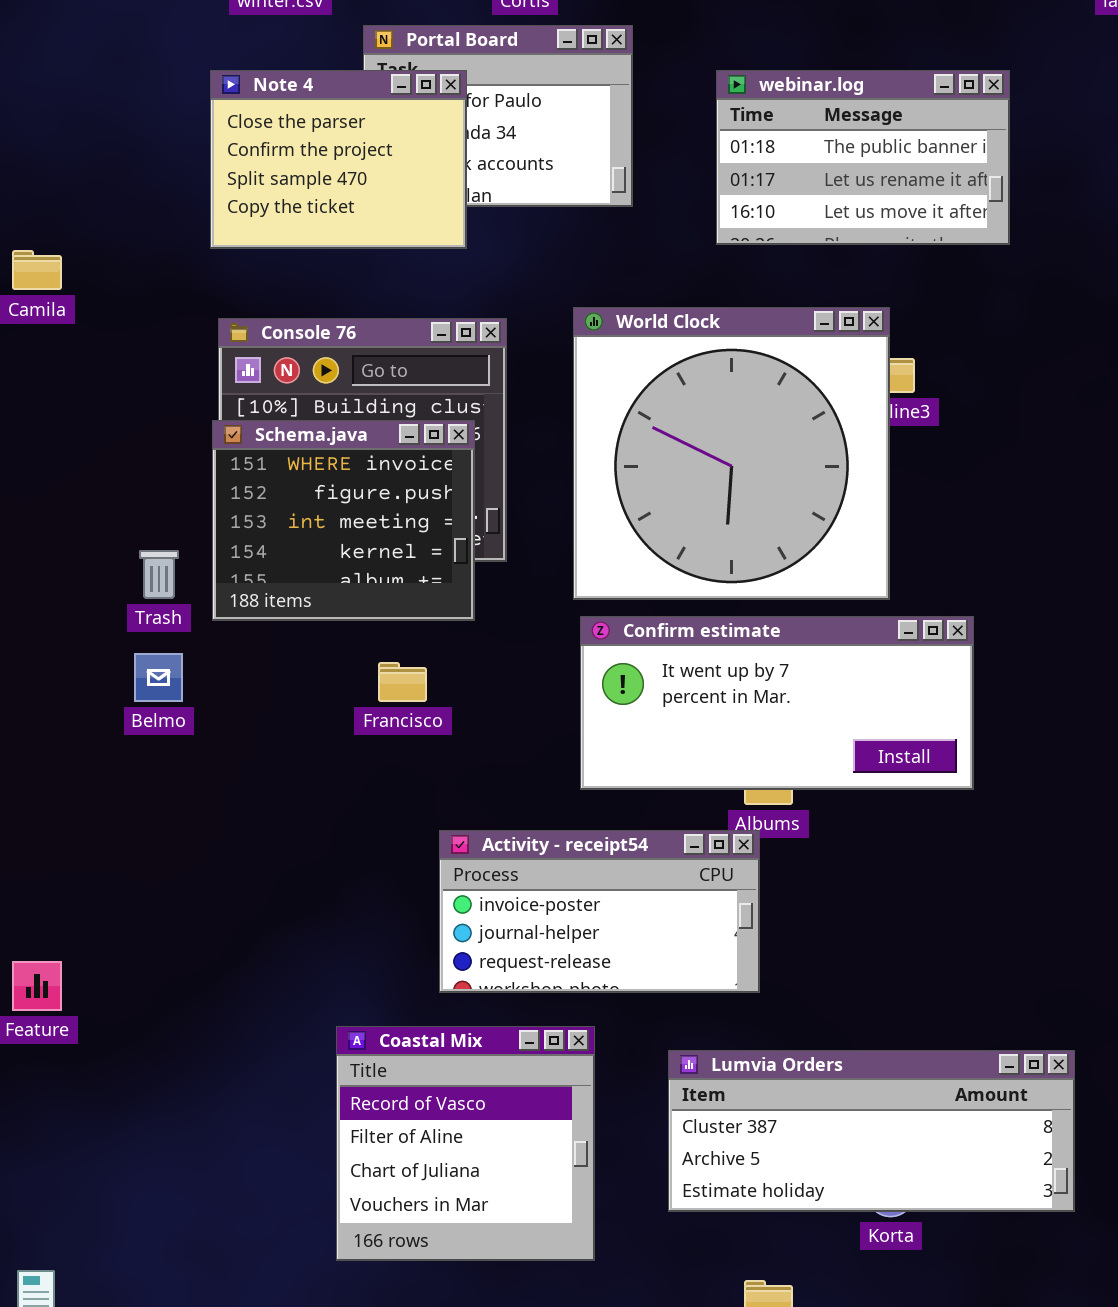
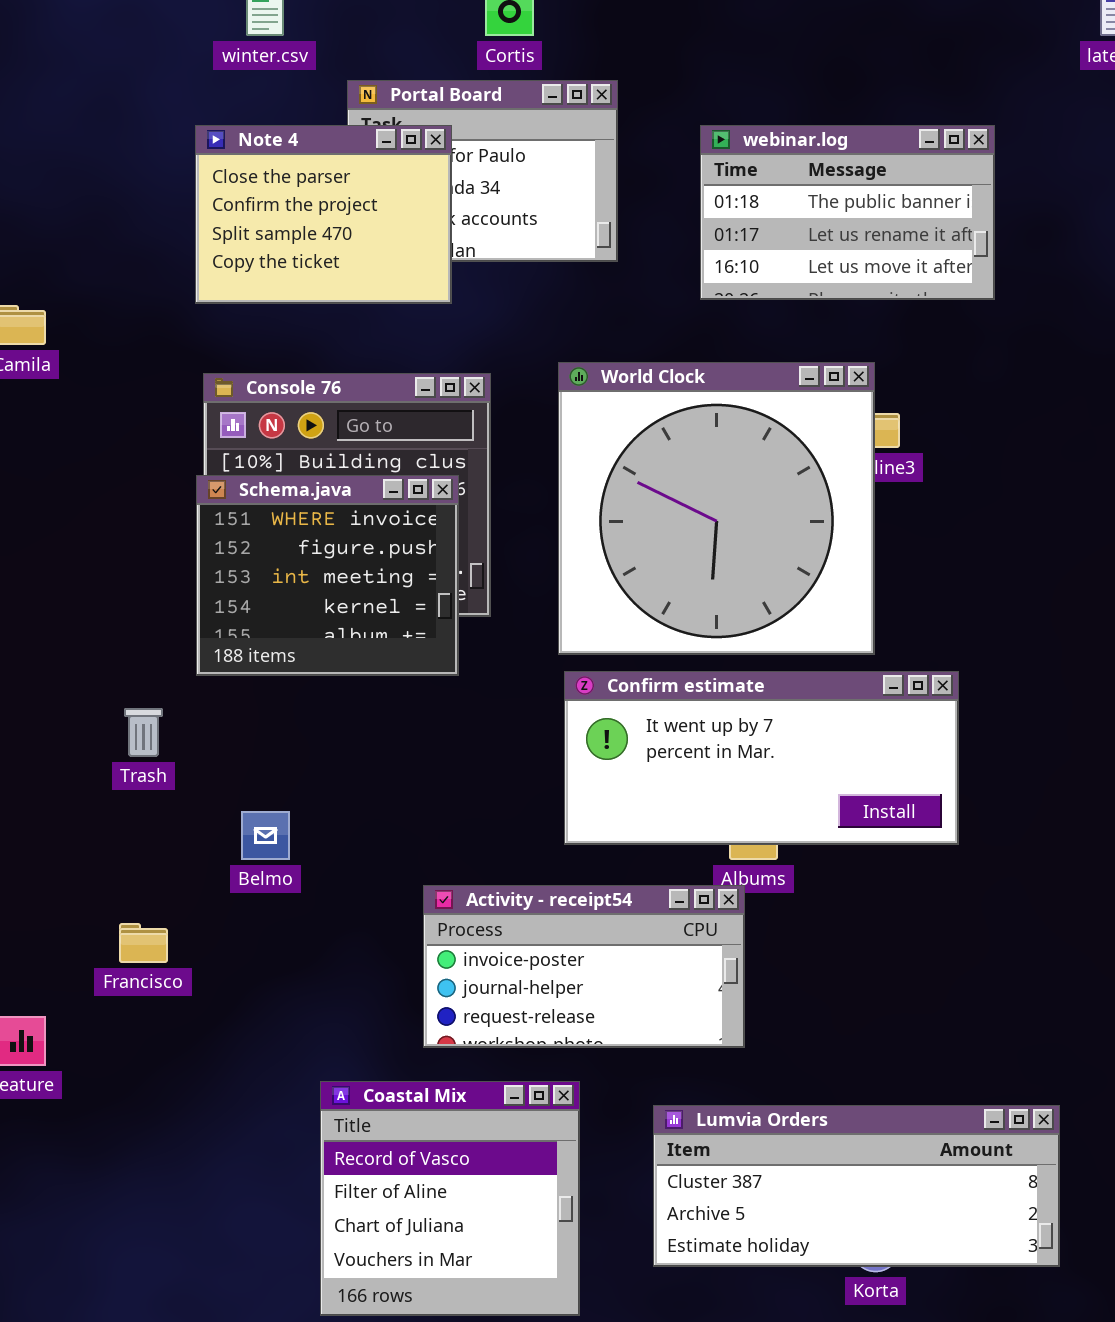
Trash: [139,550,179,599] -> [124,708,163,757], moved
Belmo: [134,653,183,702] -> [241,811,290,860], moved
Francisco: [378,662,427,702] -> [119,923,168,963], moved

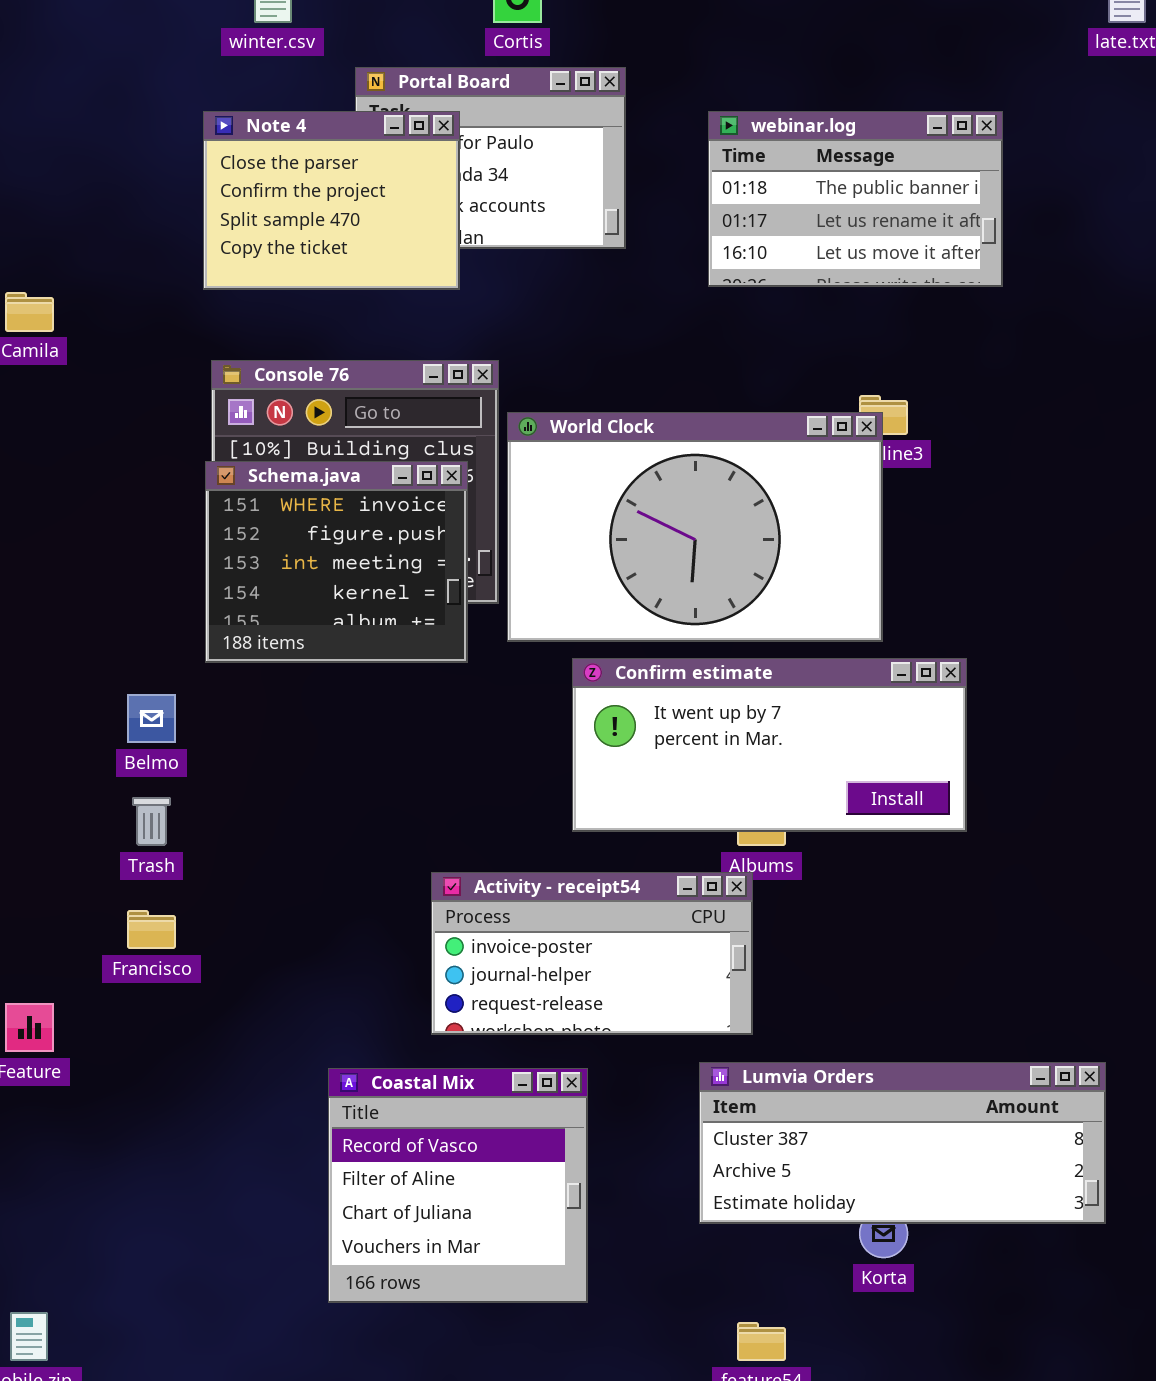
World Clock: [558,362,875,655] -> [507,412,883,642], resized
Trash: [124,708,163,757] -> [132,797,171,846], moved
Belmo: [241,811,290,860] -> [127,694,176,743], moved
Lumvia Orders: [653,1105,1060,1267] -> [699,1062,1106,1224], moved

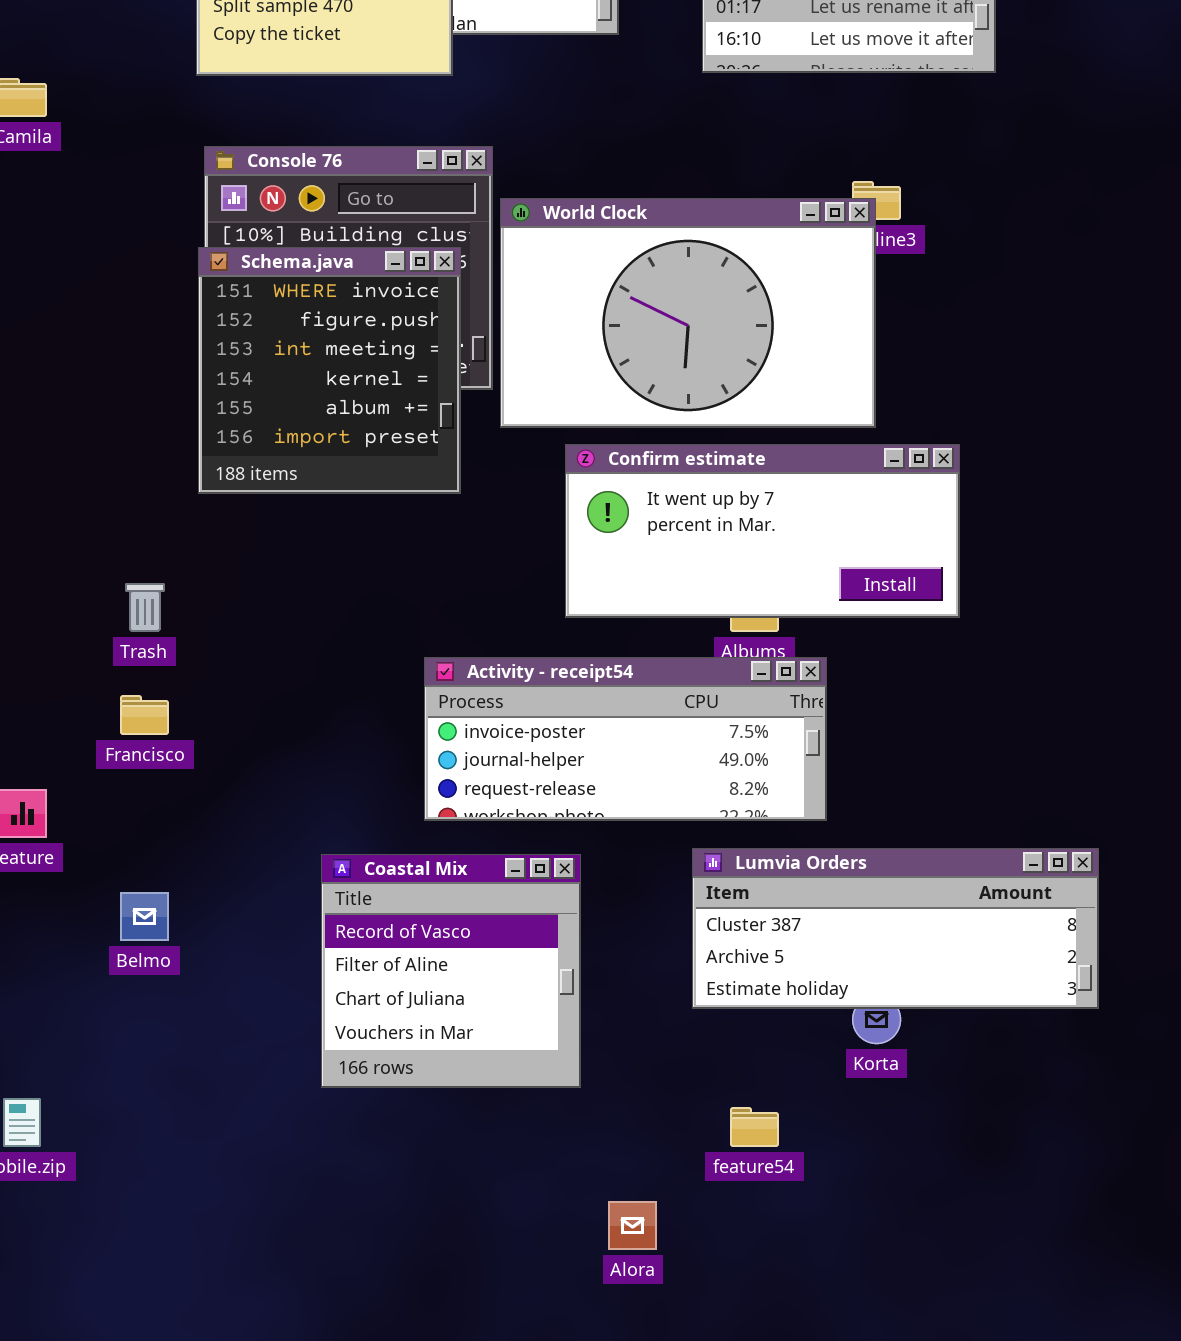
Schema.java: [205,461,468,663] -> [198,247,461,494], resized
Belmo: [127,694,176,743] -> [120,892,169,941], moved
Activity - receipt54: [431,872,753,1035] -> [424,657,827,821], resized

